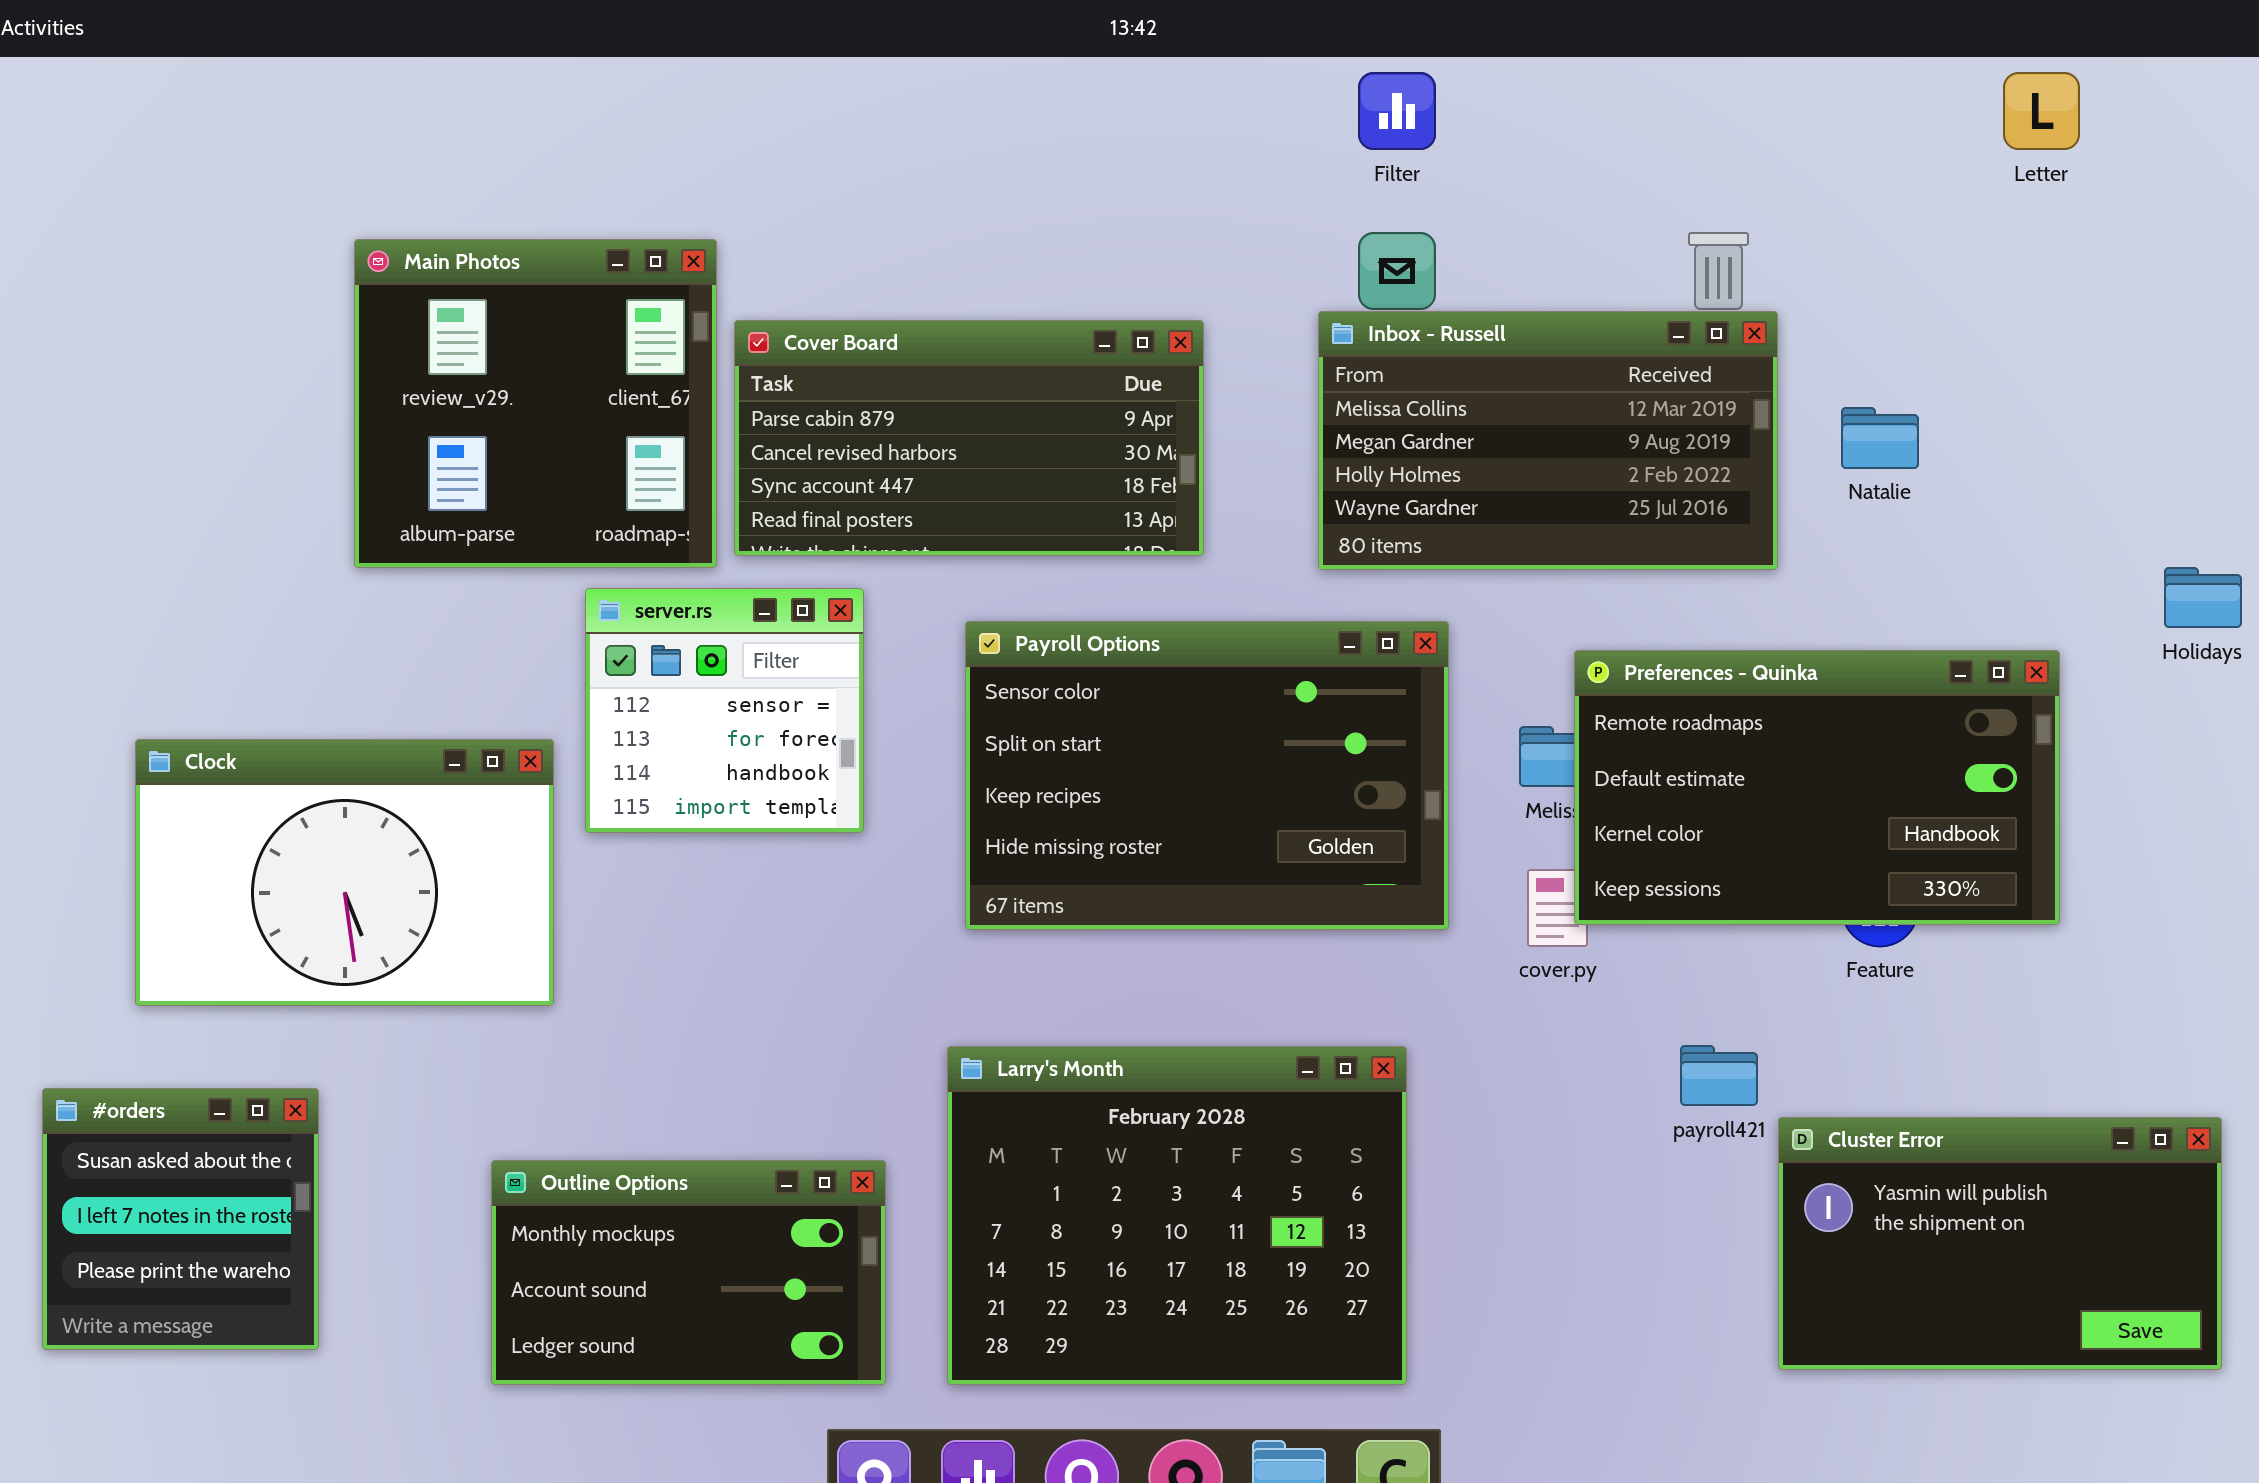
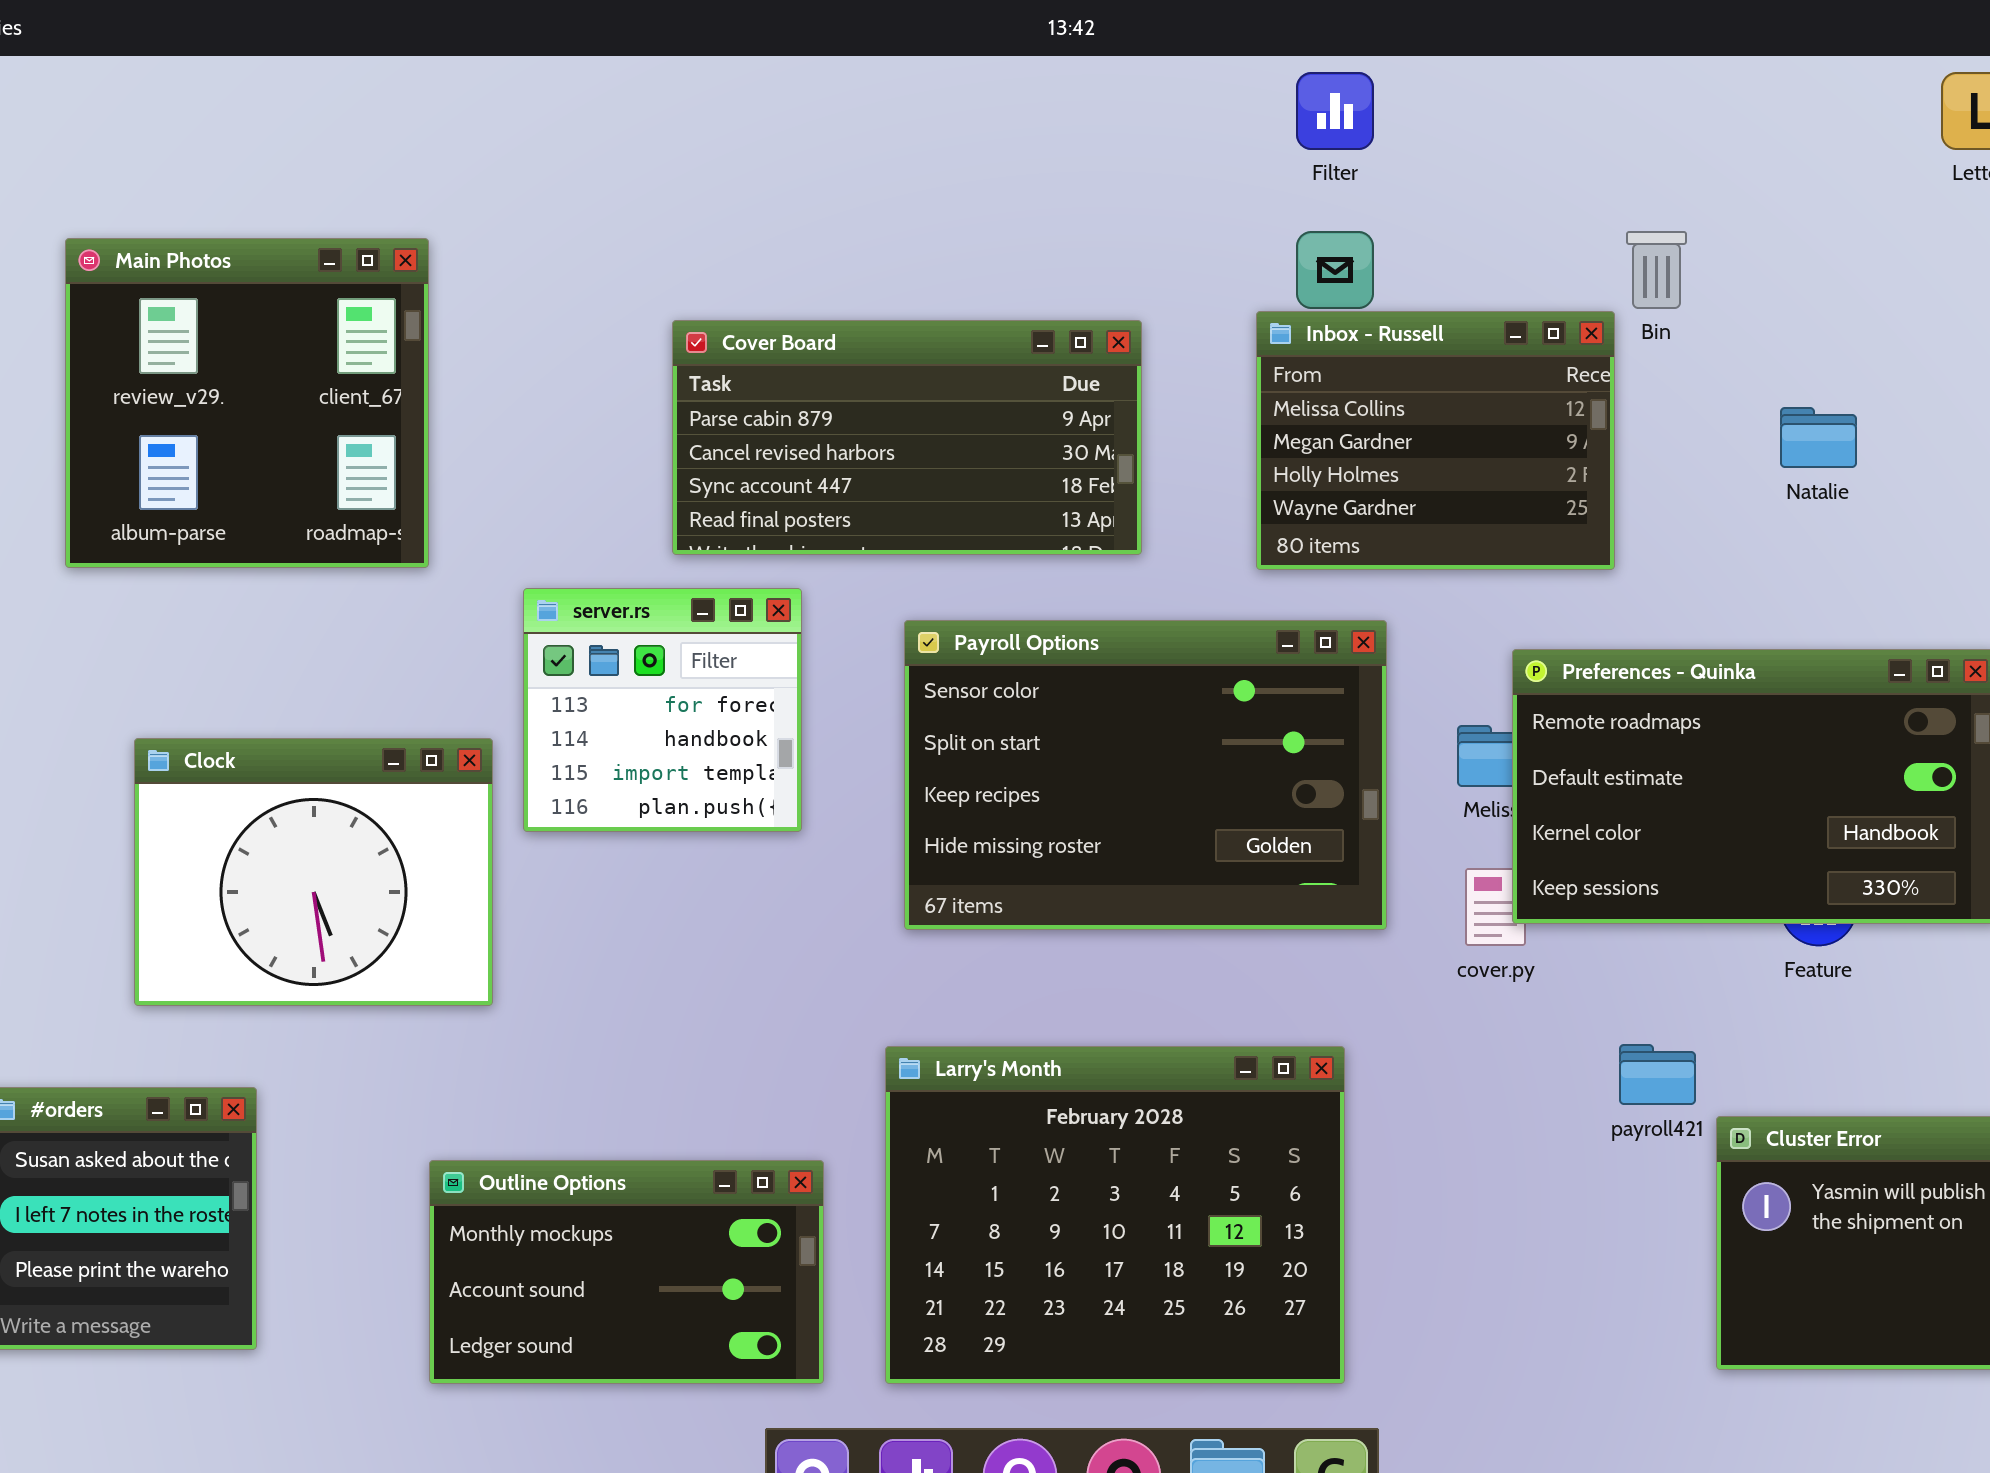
Main Photos: [354,239,717,568] -> [65,238,429,568], moved
Inbox - Russell: [1318,311,1778,570] -> [1256,311,1615,570], resized
server.rs: [585,588,864,833] -> [523,588,802,832], scrolled down 1 row
Clock: [135,739,554,1006] -> [134,738,493,1006], resized

